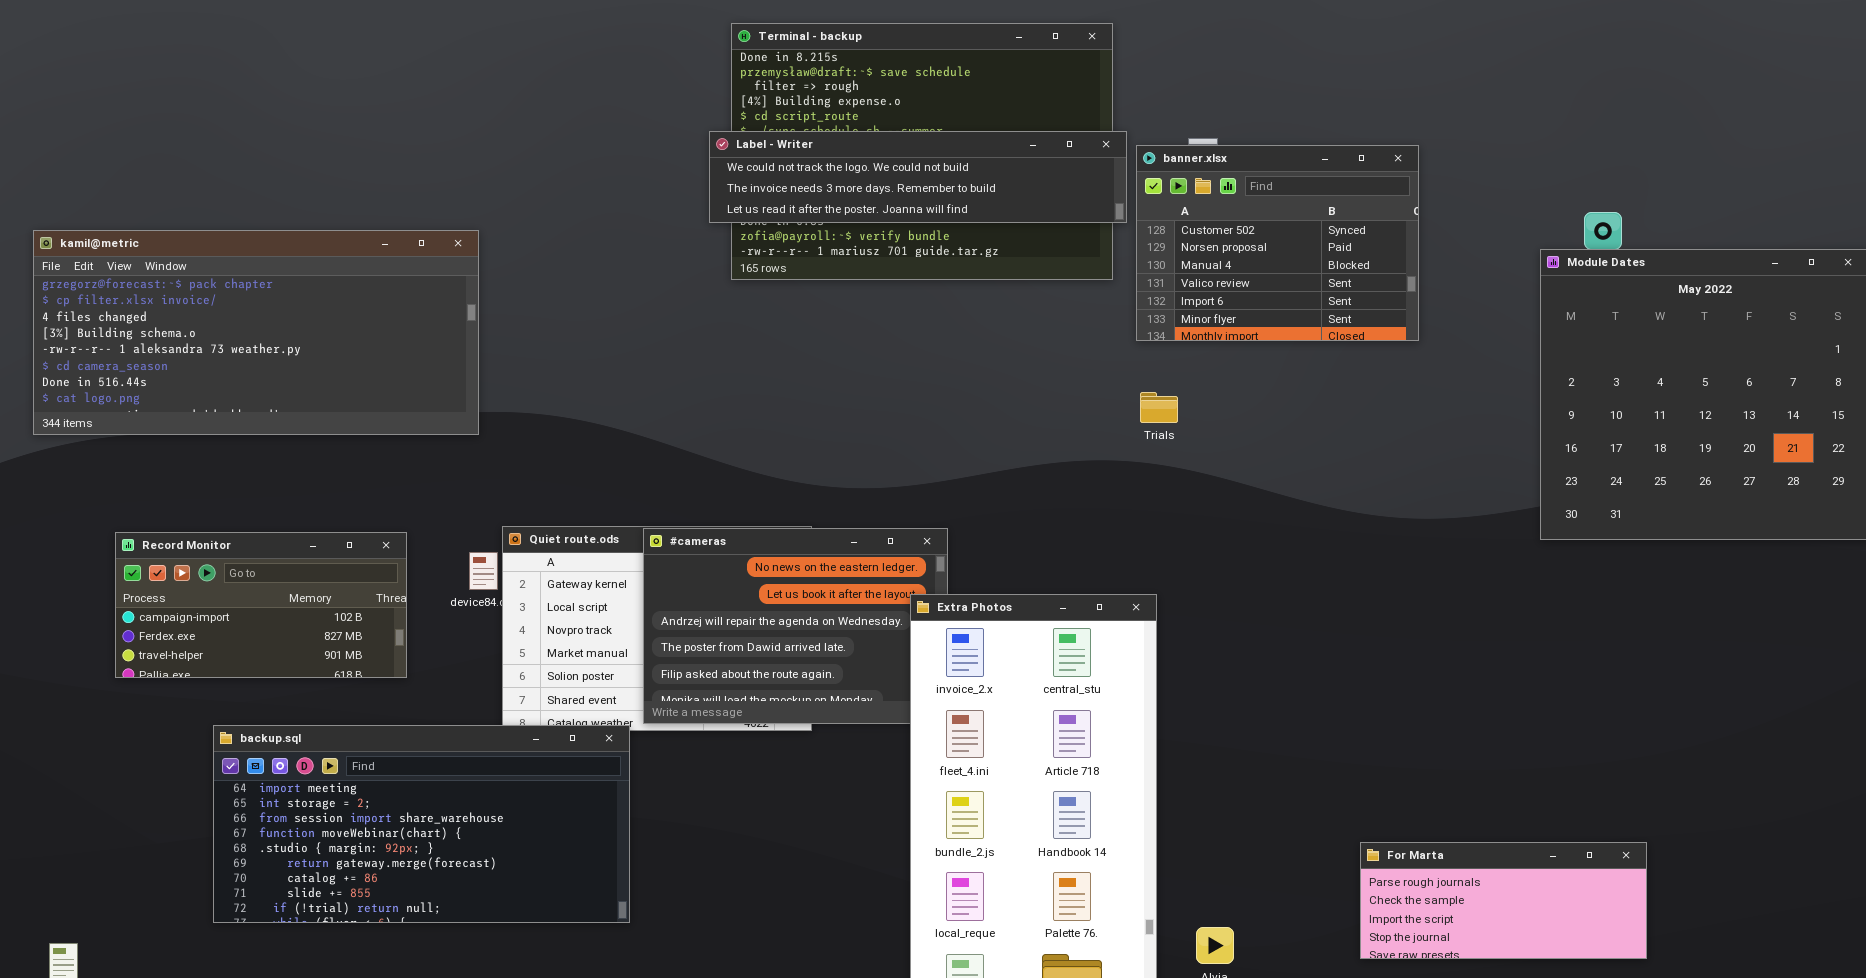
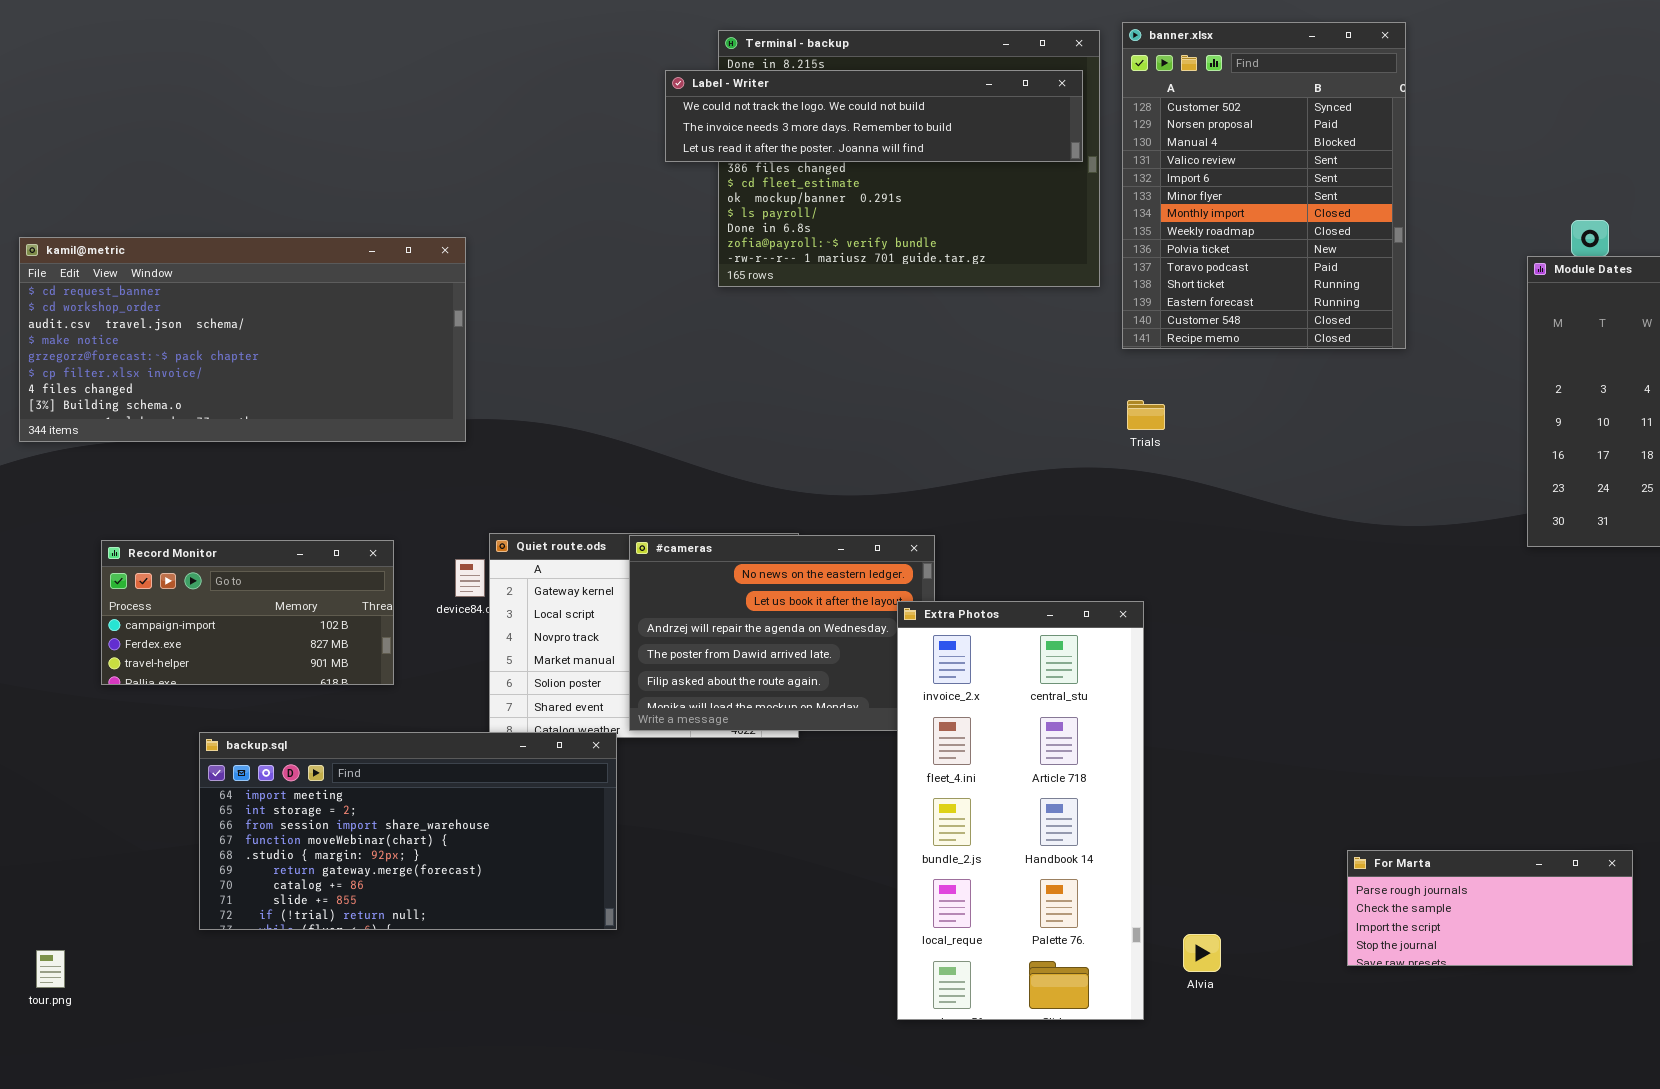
Label - Writer: [709,131,1127,223] -> [665,70,1083,162], moved
banner.xlsx: [1136,145,1419,341] -> [1122,22,1406,349], resized
kamil@metric: [33,230,479,435] -> [19,237,466,442], scrolled up 4 rows

